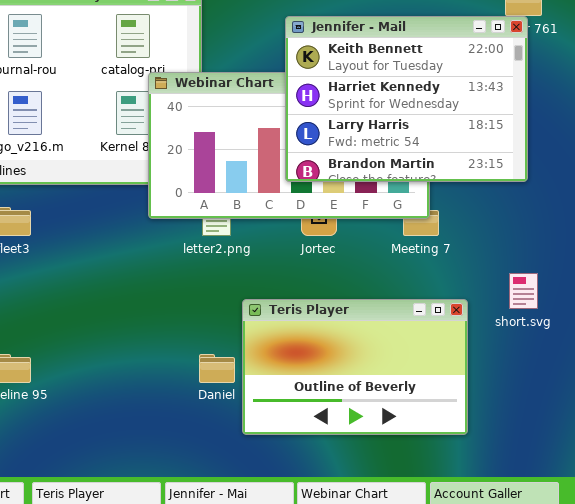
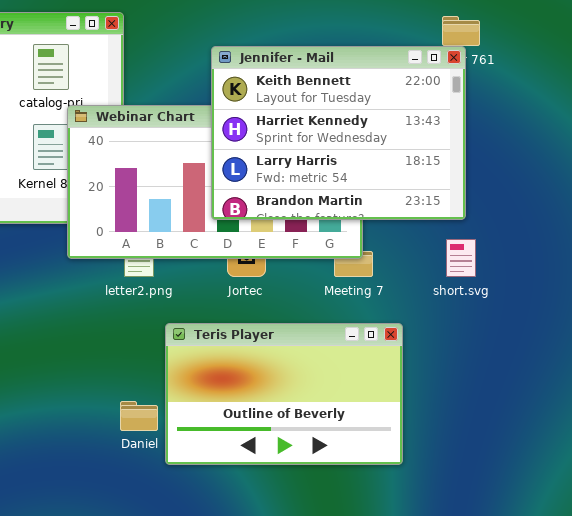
short.svg: [509,273,538,309] -> [446,239,476,277], moved
Teris Player: [242,299,468,435] -> [165,323,403,465], moved

